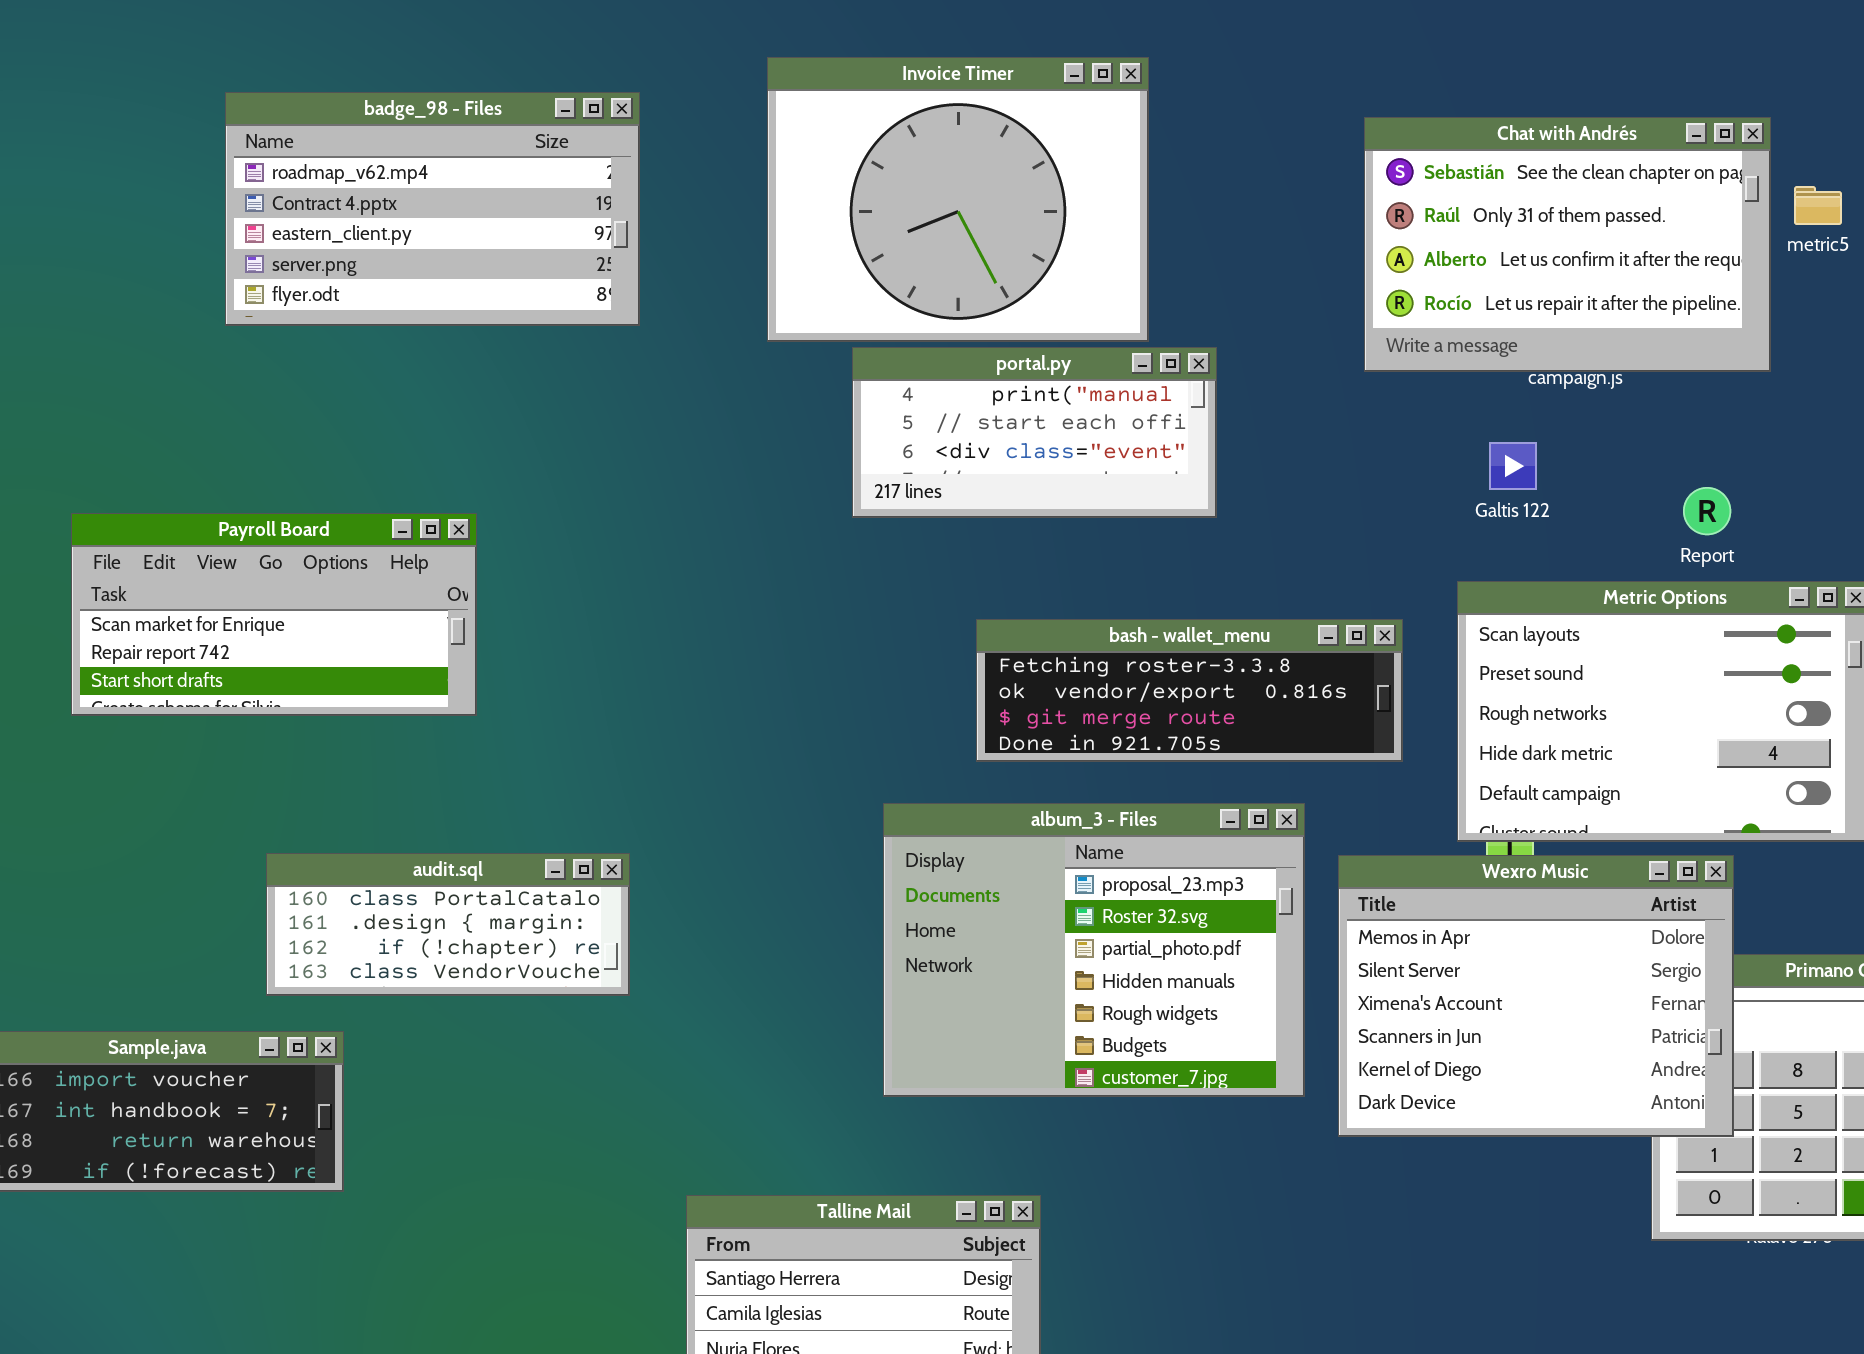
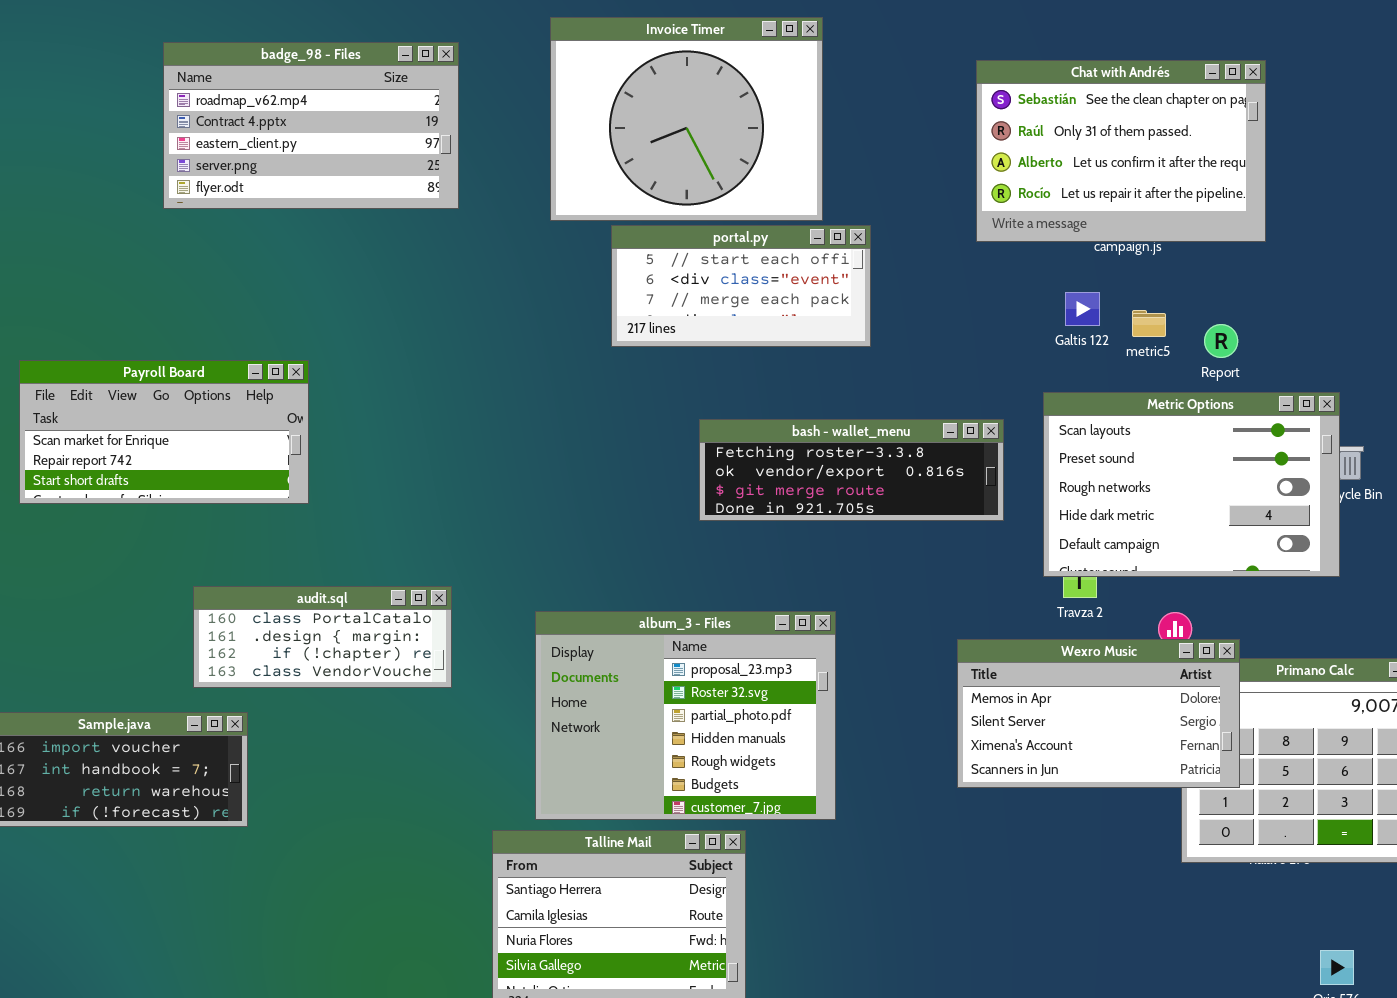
metric5: [1794,186,1842,225] -> [1132,310,1166,337], moved
portal.py: [852,347,1217,518] -> [611,225,871,347], scrolled down 1 row
Payroll Board: [71,513,477,716] -> [19,360,309,504], moved
album_3 - Files: [883,803,1305,1097] -> [535,611,836,820], moved
Wexro Music: [1338,855,1734,1137] -> [957,639,1240,788], resized

